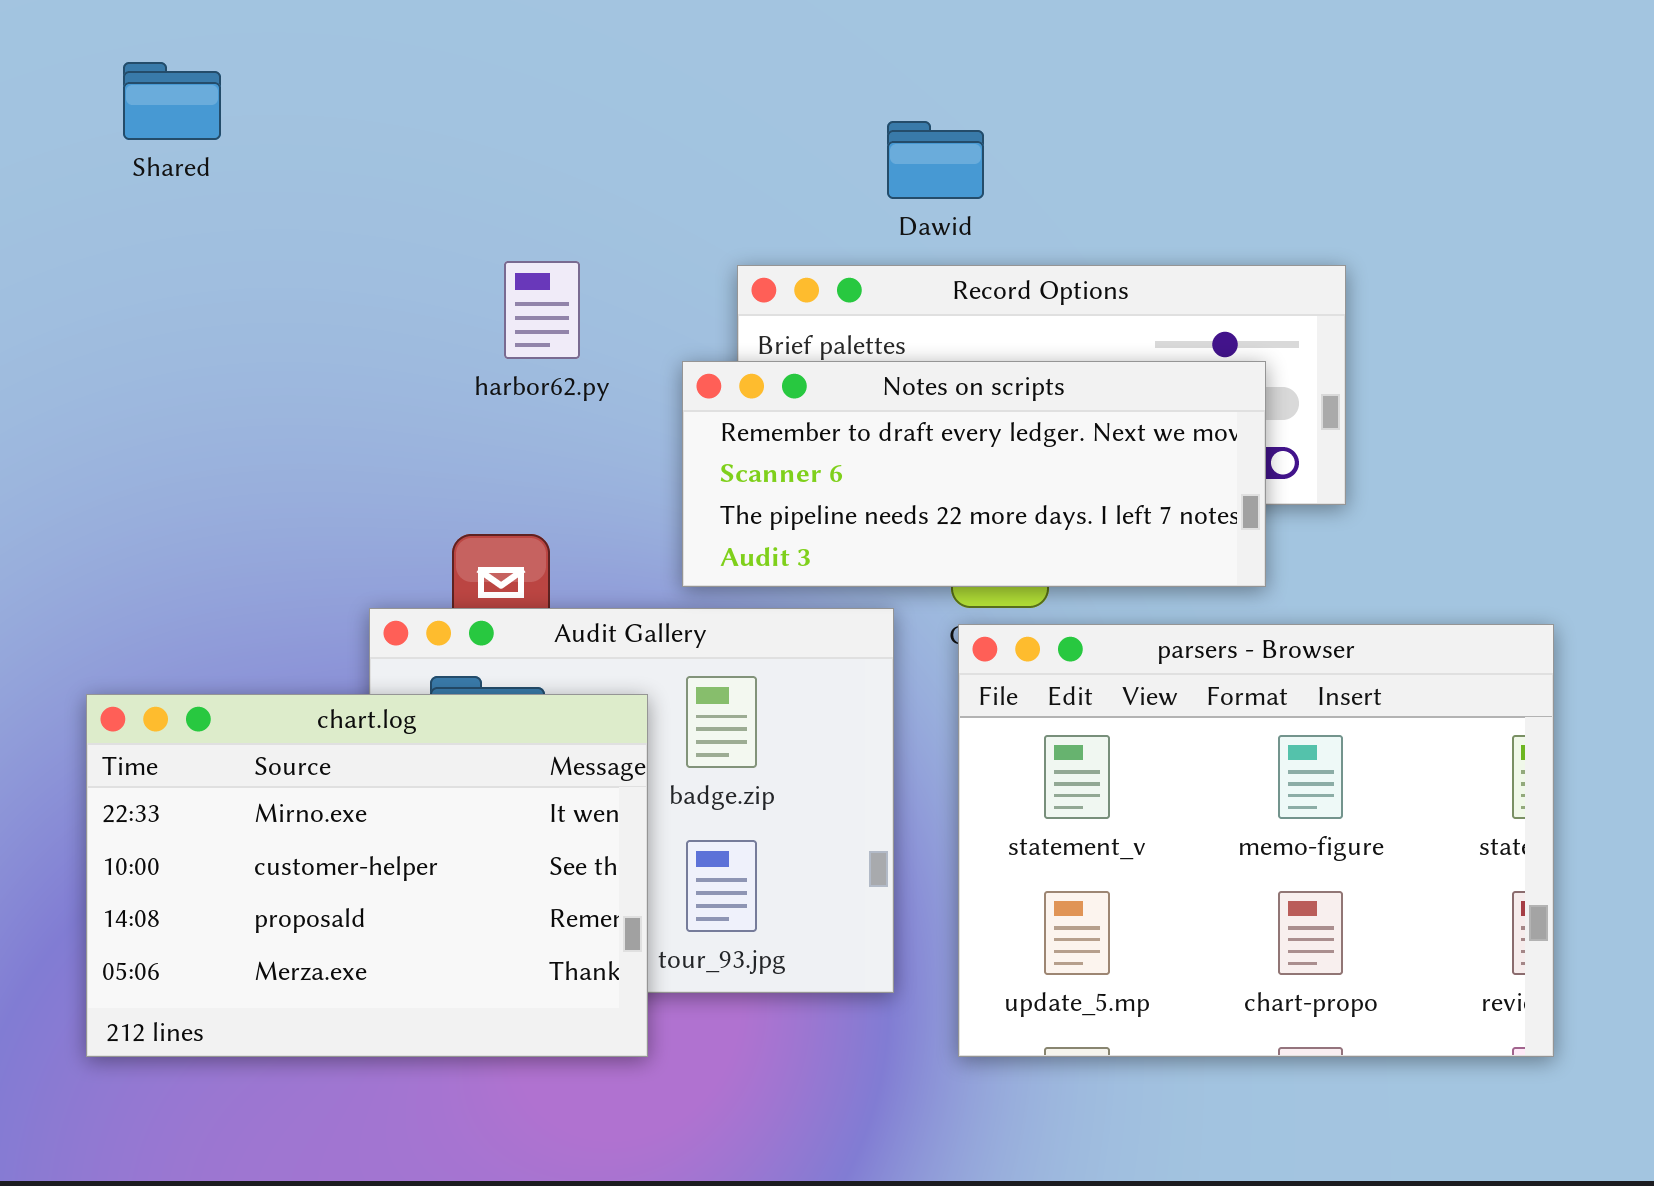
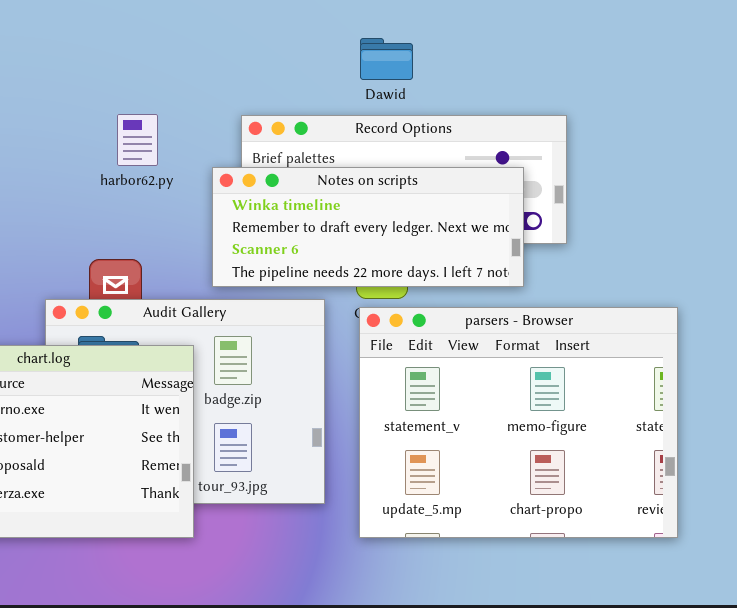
Dawid: [887,121,984,199] -> [360,38,413,80], moved
Notes on scripts: [682,361,1266,587] -> [212,167,524,287], scrolled up 1 row

